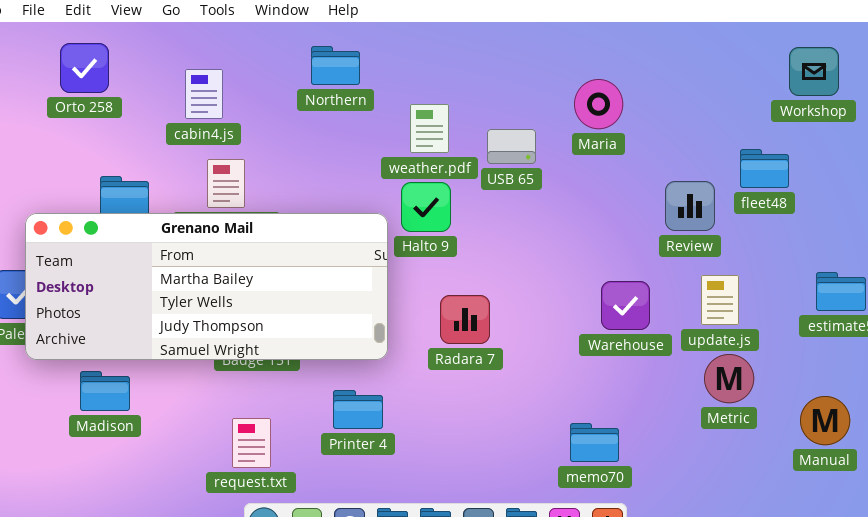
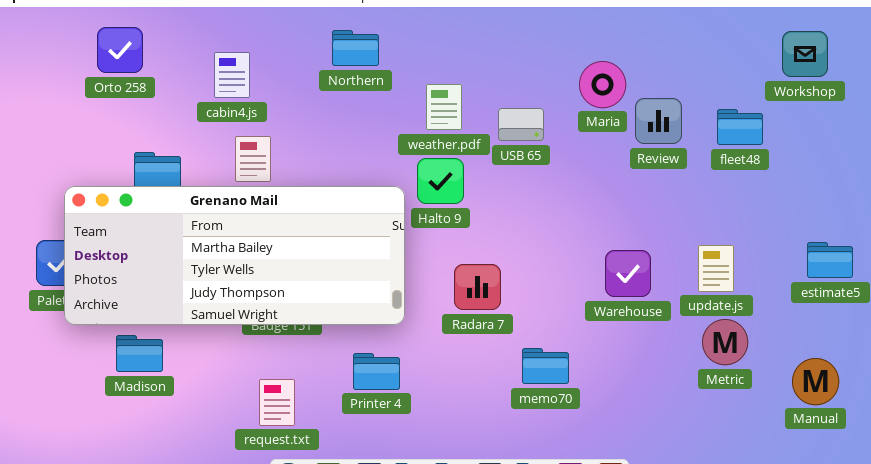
fleet48: [740,149,789,188] -> [717,109,763,145], moved
Review: [665,181,715,231] -> [635,98,682,144], moved
memo70: [570,423,619,462] -> [522,348,569,384], moved

